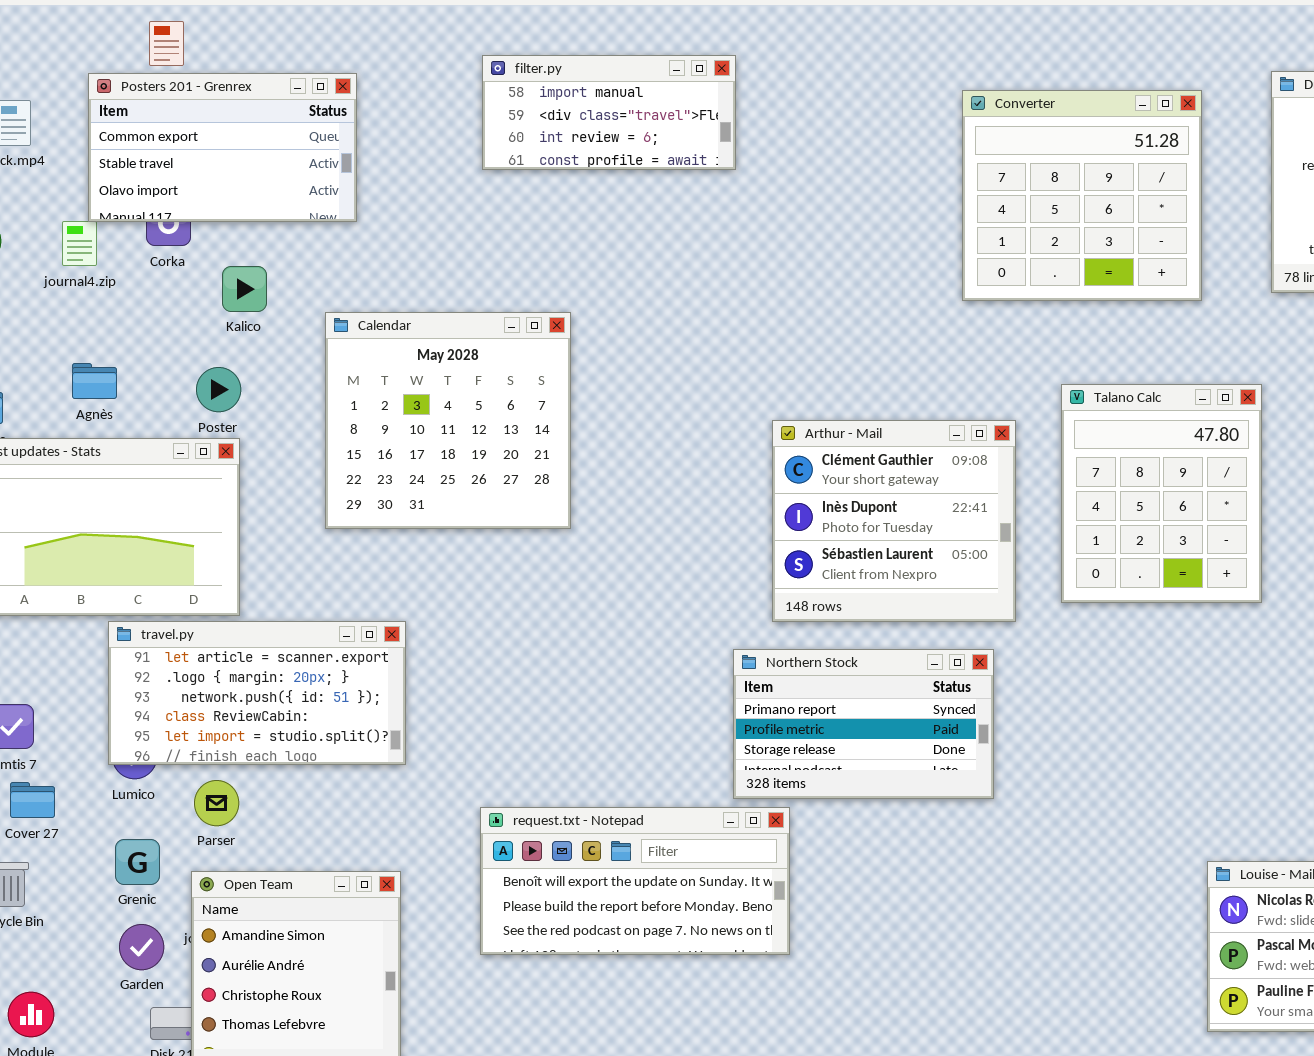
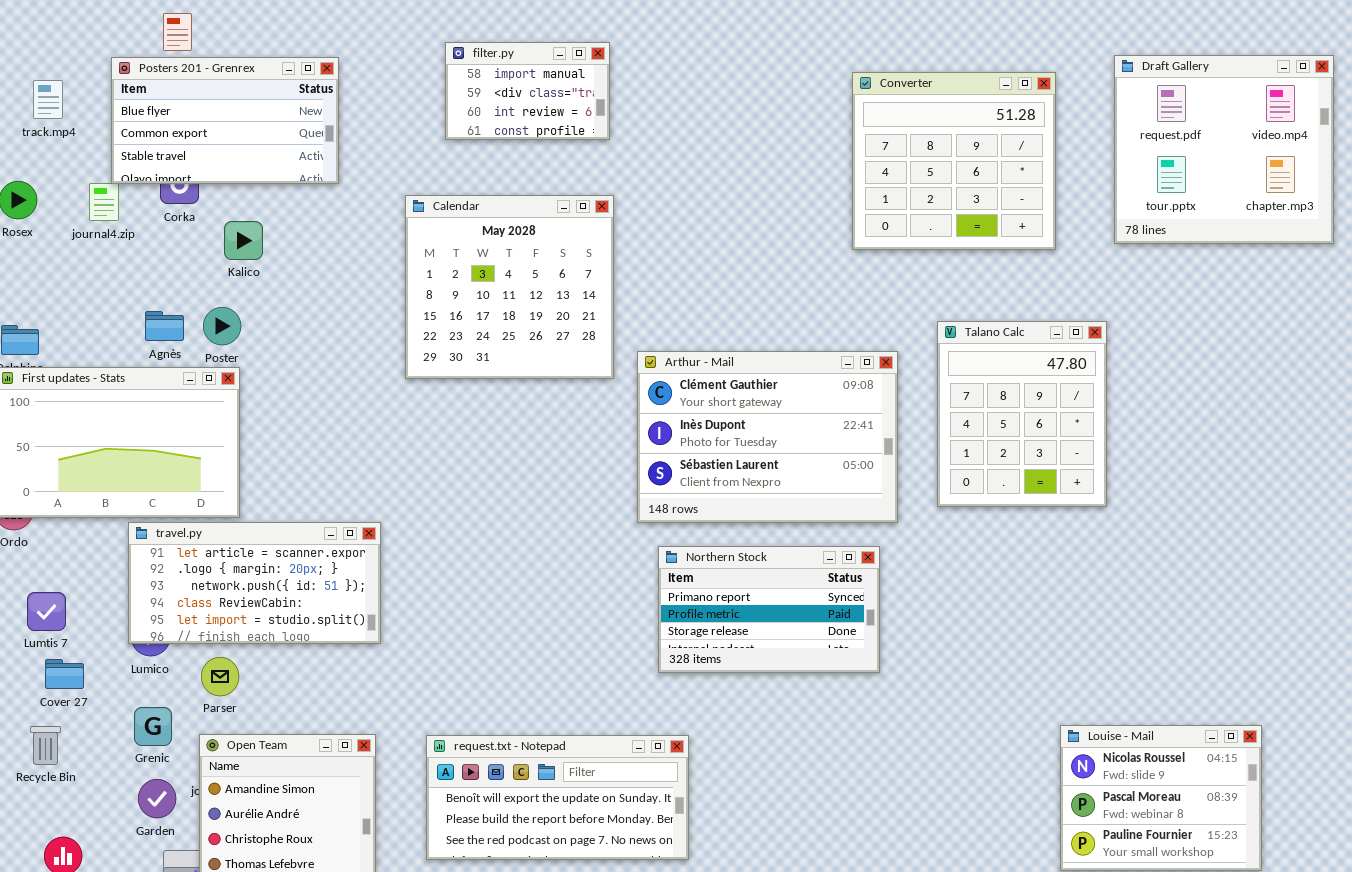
filter.py: [482,55,736,170] -> [445,42,610,140], resized
Posters 201 - Grenrex: [88,73,357,222] -> [111,57,339,184], scrolled up 1 row
Calendar: [325,312,571,529] -> [405,195,614,379], moved
Agnès: [72,363,117,399] -> [145,311,184,341], moved
Arthur - Mail: [772,420,1016,622] -> [637,351,898,523], resized
request.txt - Notepad: [480,807,790,955] -> [426,735,689,860], moved

